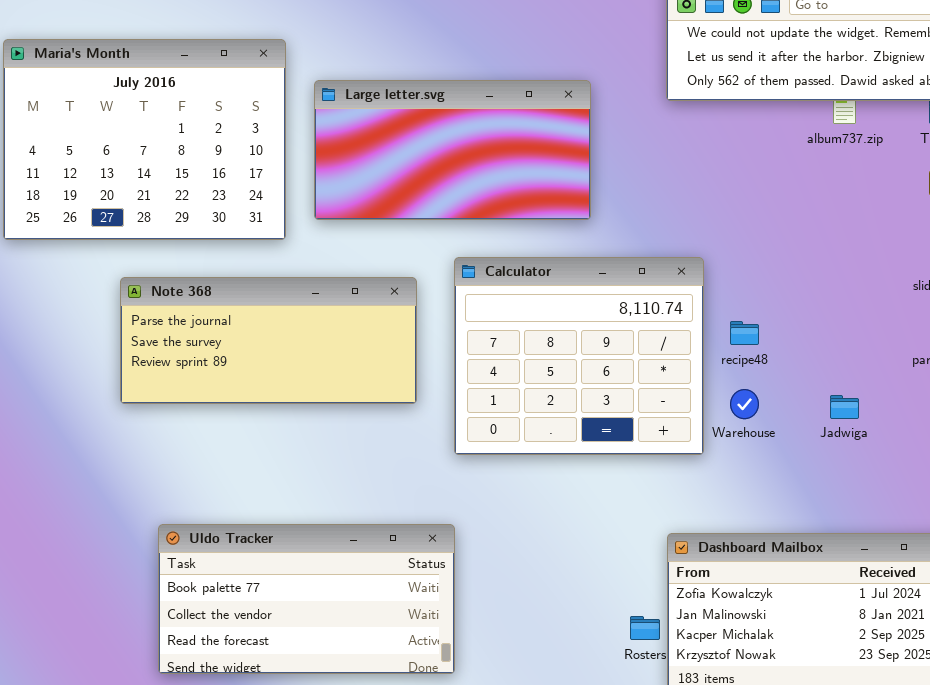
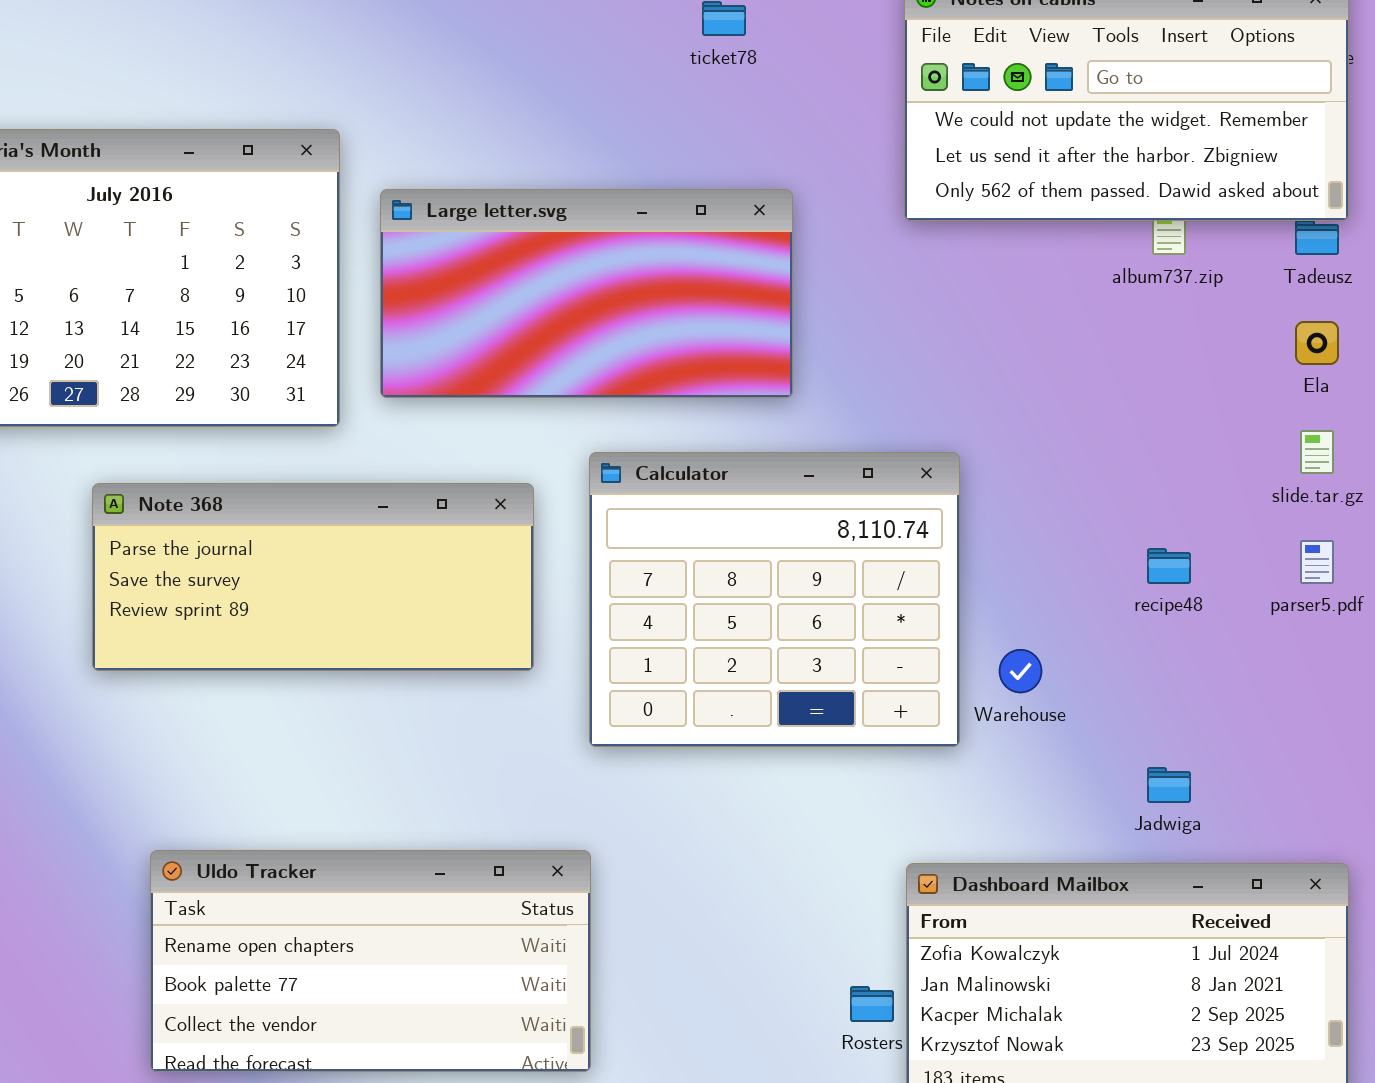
recipe48: [730,321,759,345] -> [1147,548,1191,584], moved
Jadwiga: [830,395,859,419] -> [1147,767,1191,803], moved
Uldo Tracker: [158,524,455,674] -> [150,850,591,1072], scrolled up 1 row

